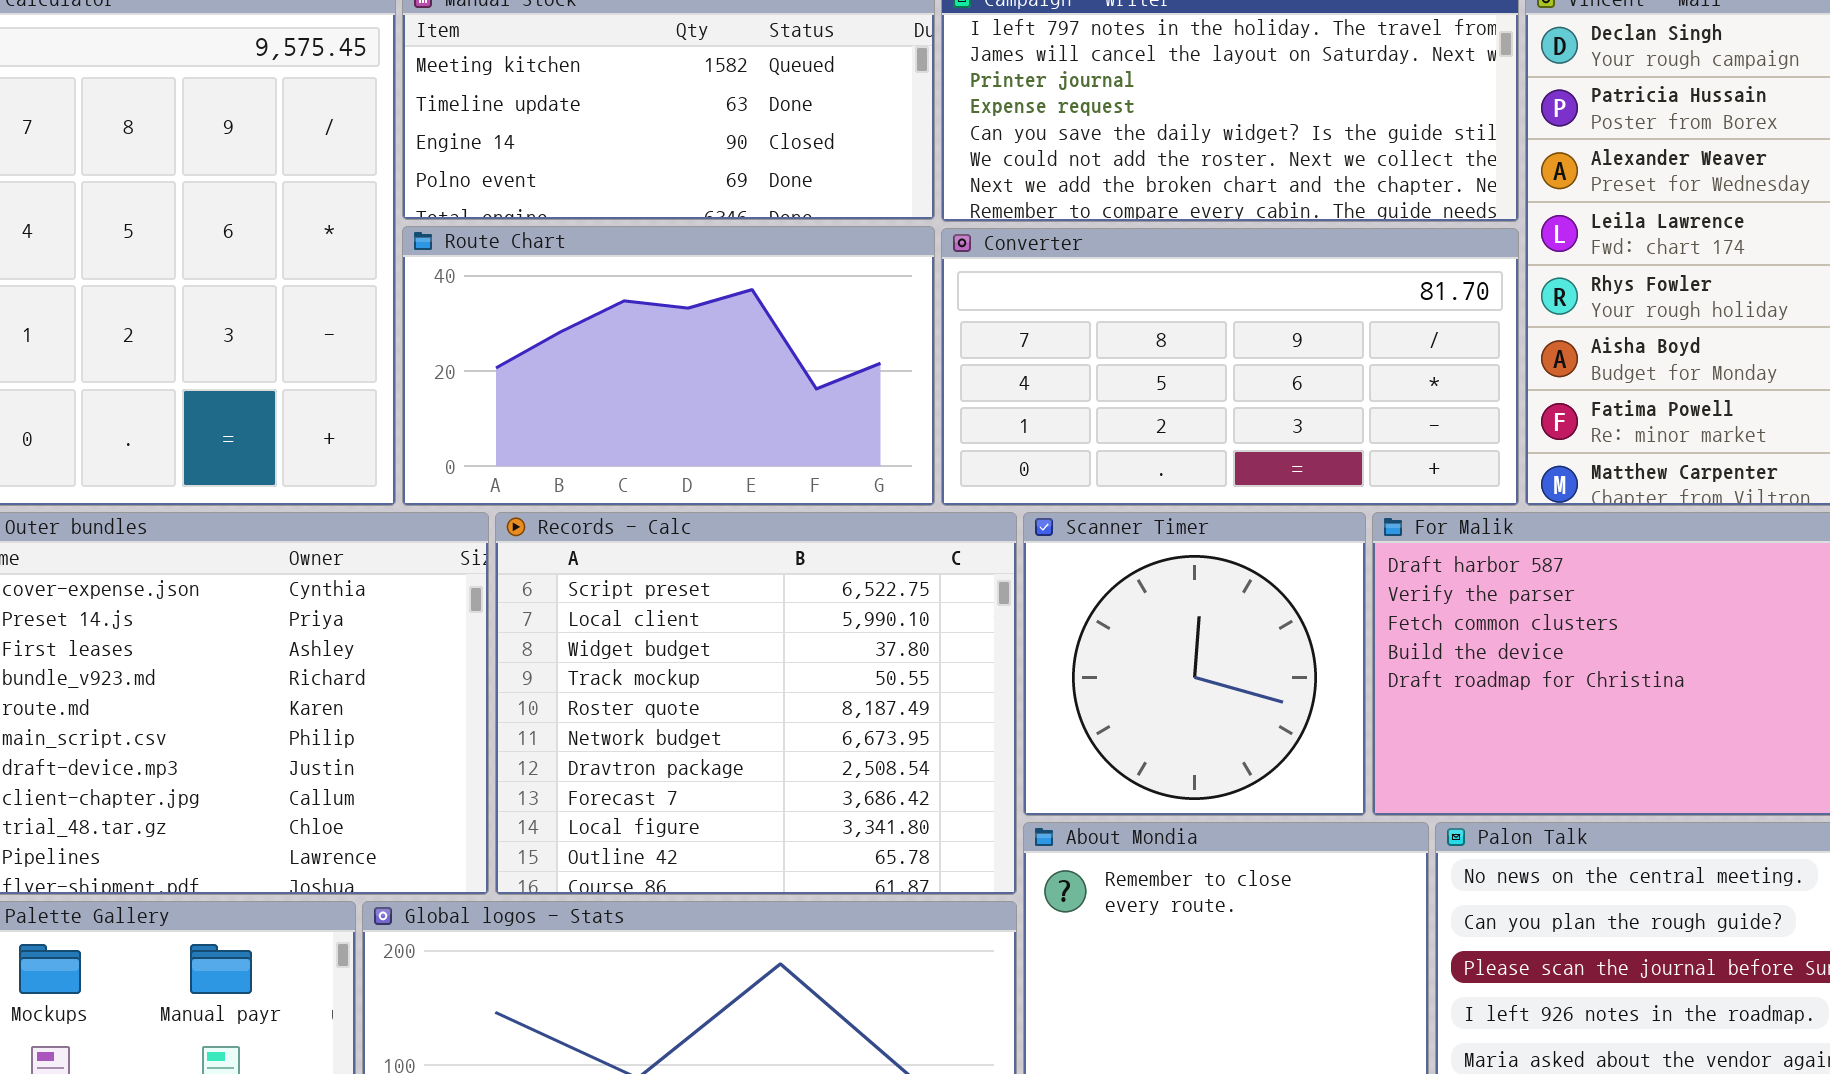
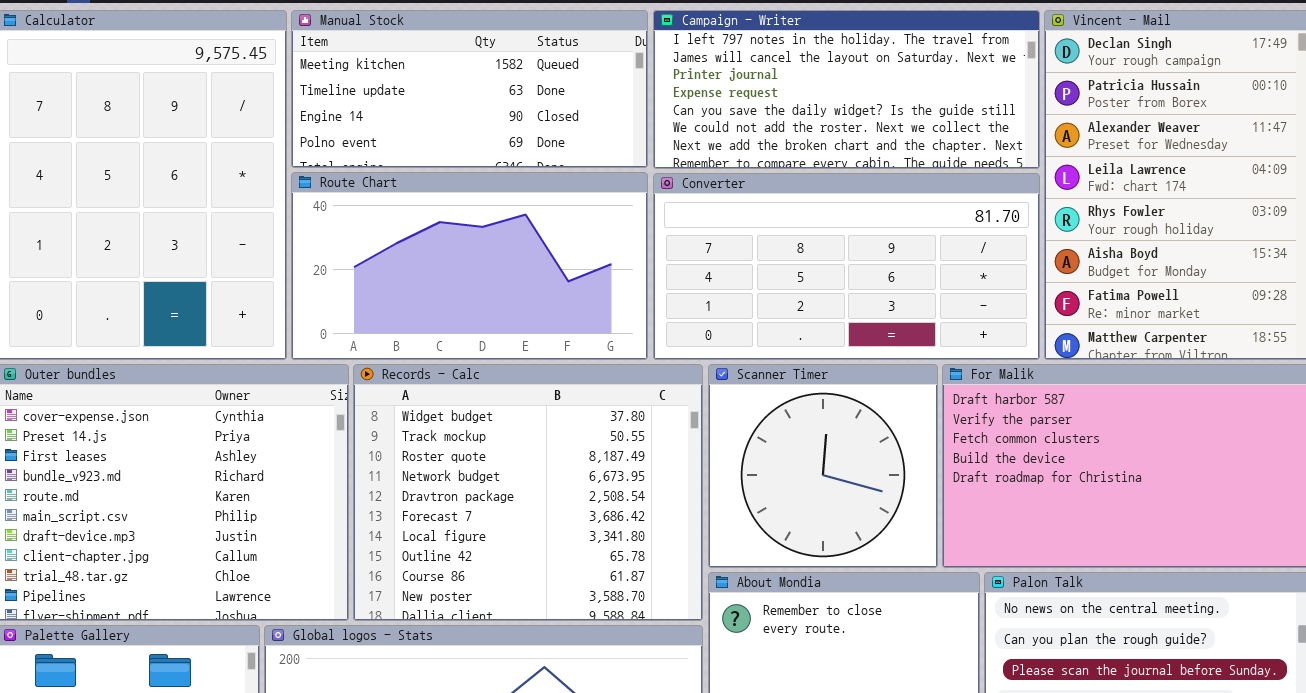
Records - Calc: [495,512,1017,895] -> [353,364,703,621], scrolled down 2 rows

